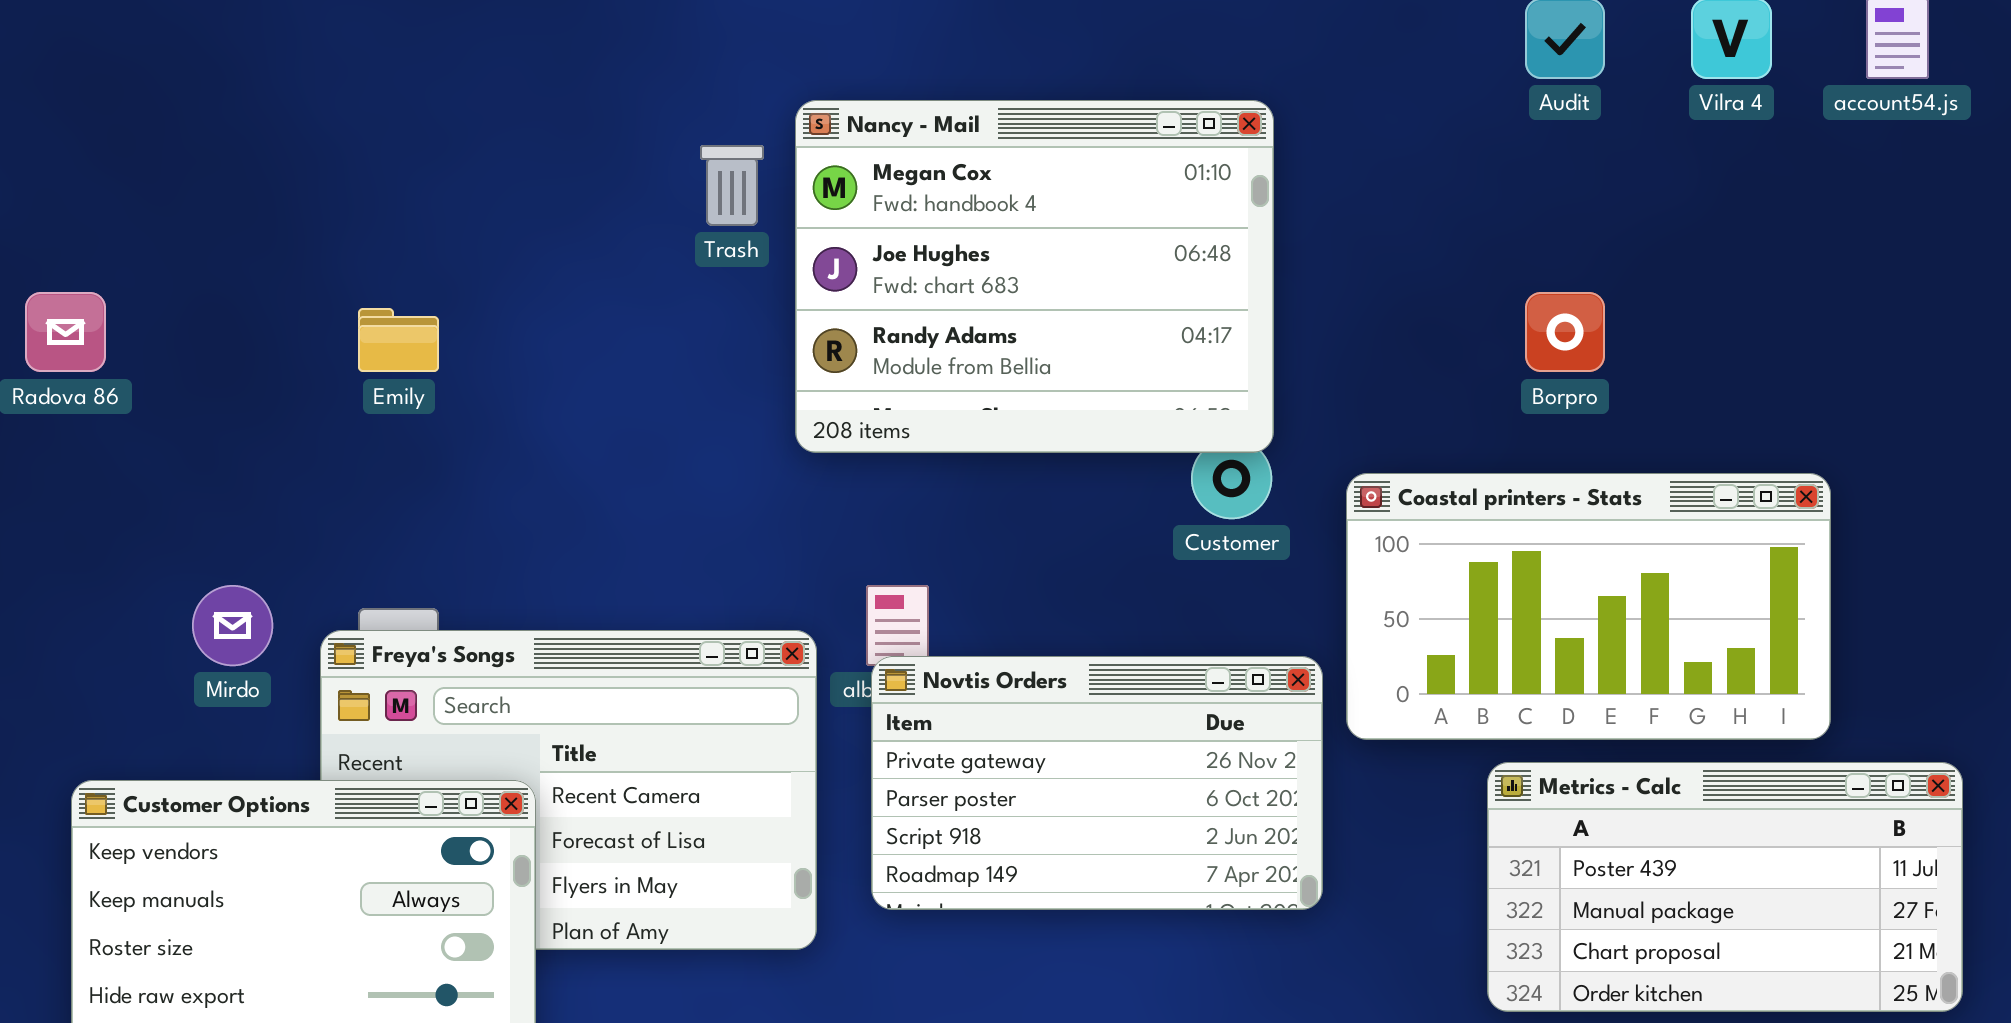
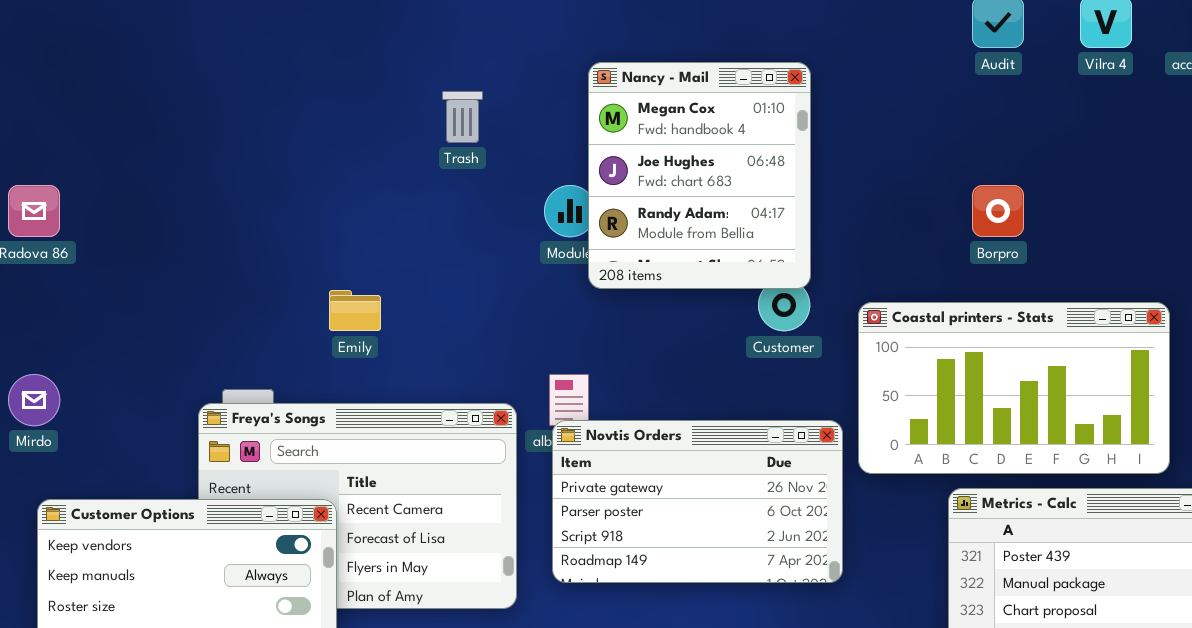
Nancy - Mail: [795,100,1274,453] -> [588,62,811,289], resized
Emily: [358,308,439,372] -> [329,290,381,331], moved
Mirdo: [192,585,273,666] -> [8,374,60,426], moved

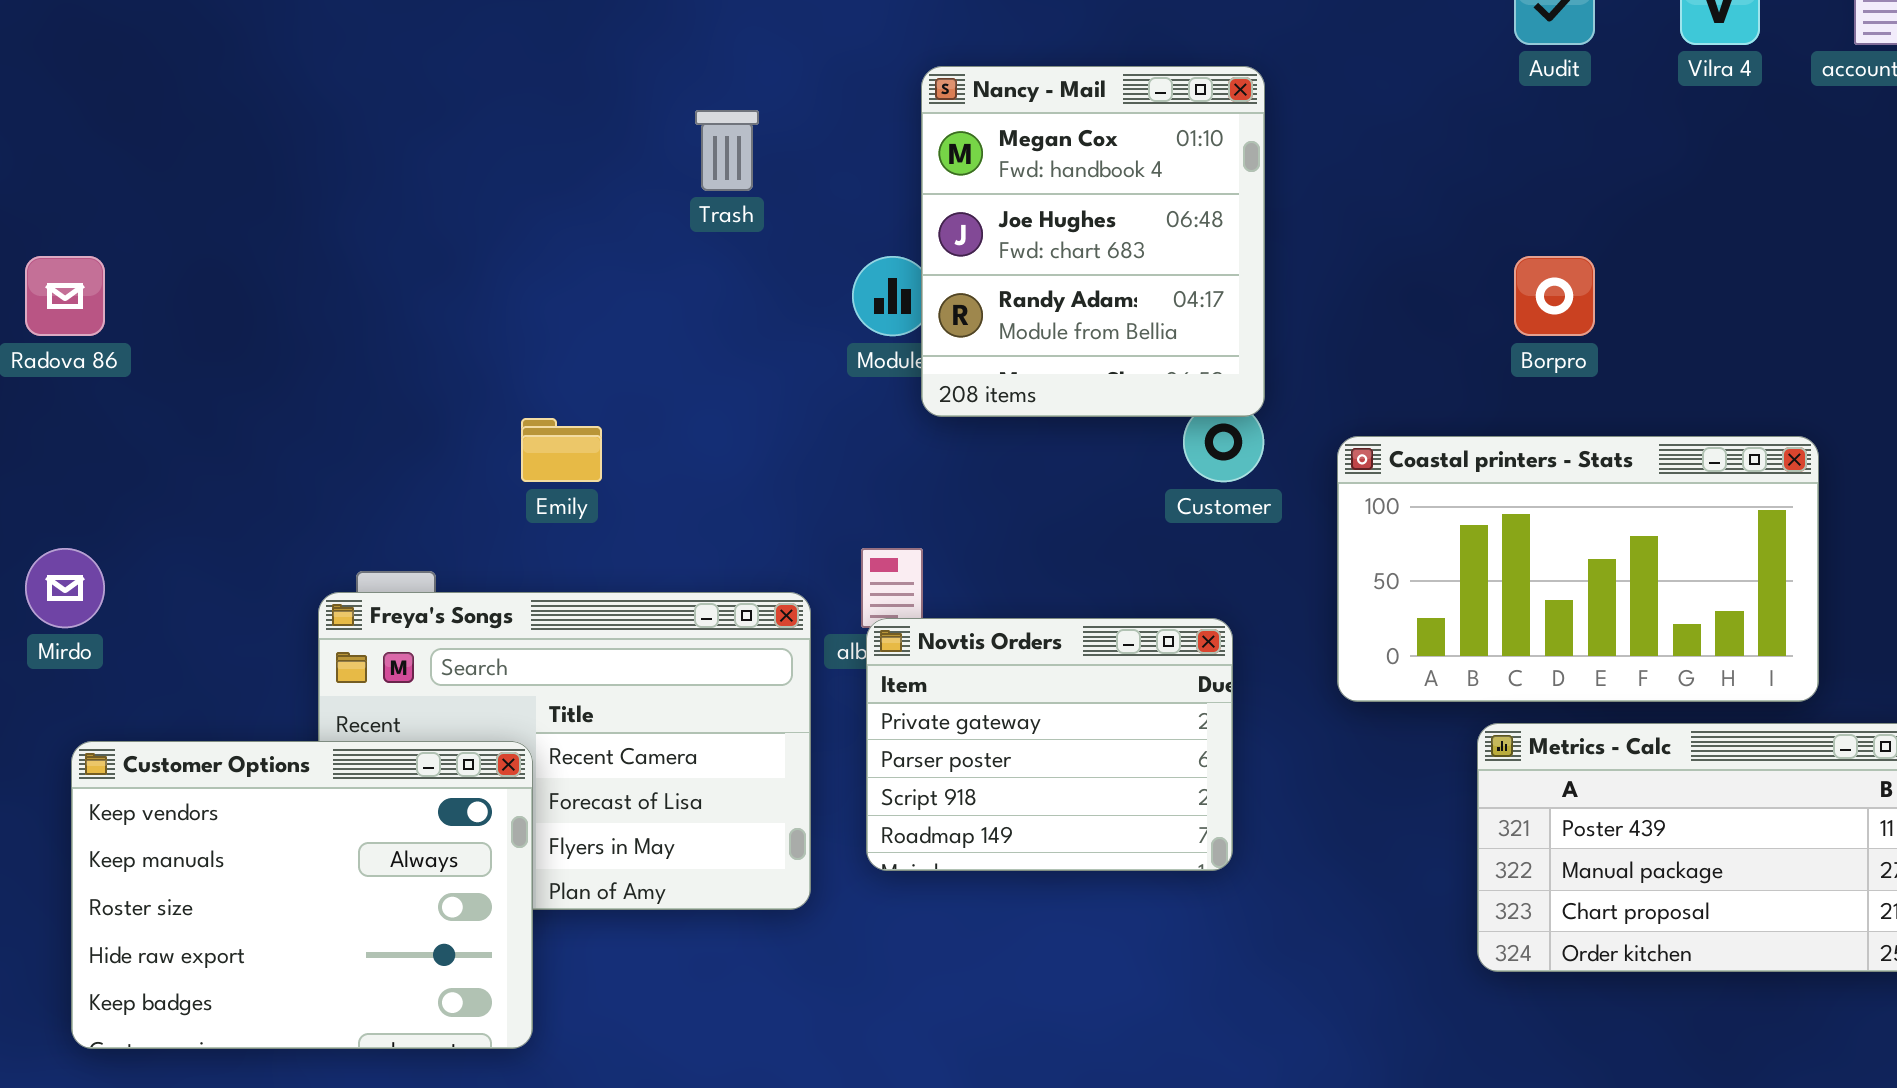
Novtis Orders: [552,420,843,583] -> [866,618,1233,871], resized

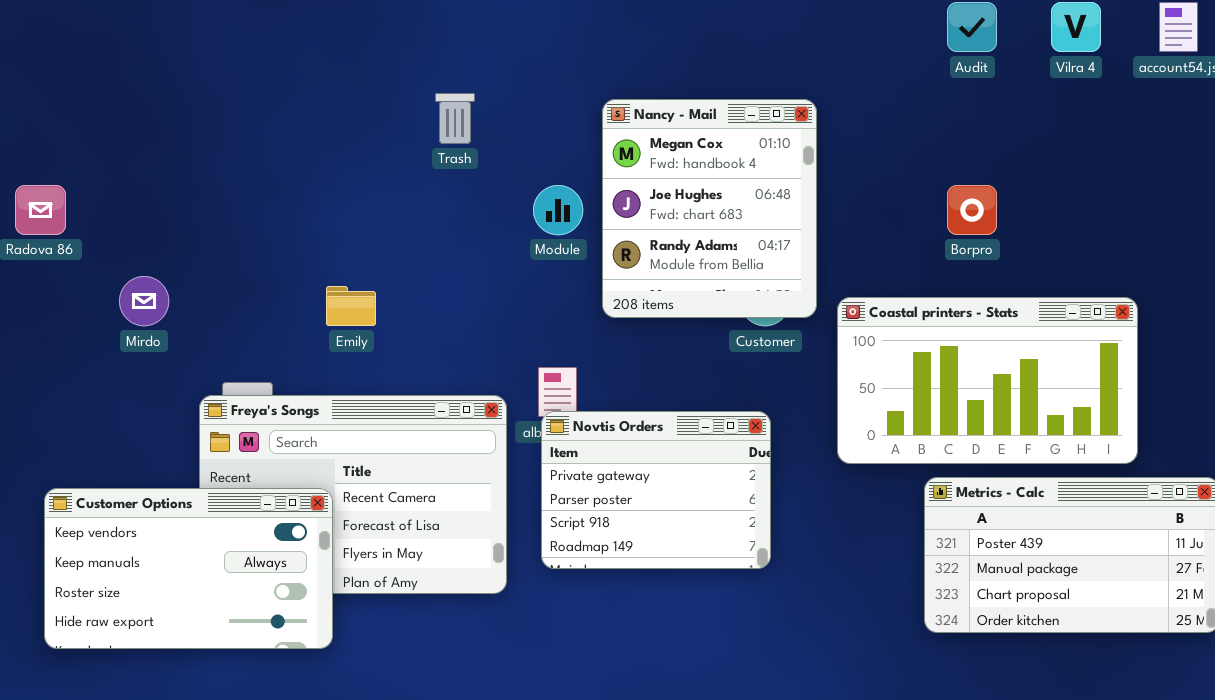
Nancy - Mail: [921,66,1265,417] -> [602,99,817,318], moved
Mirdo: [25,548,105,628] -> [119,276,169,326], moved
Customer Options: [71,741,533,1049] -> [44,488,333,649], resized

